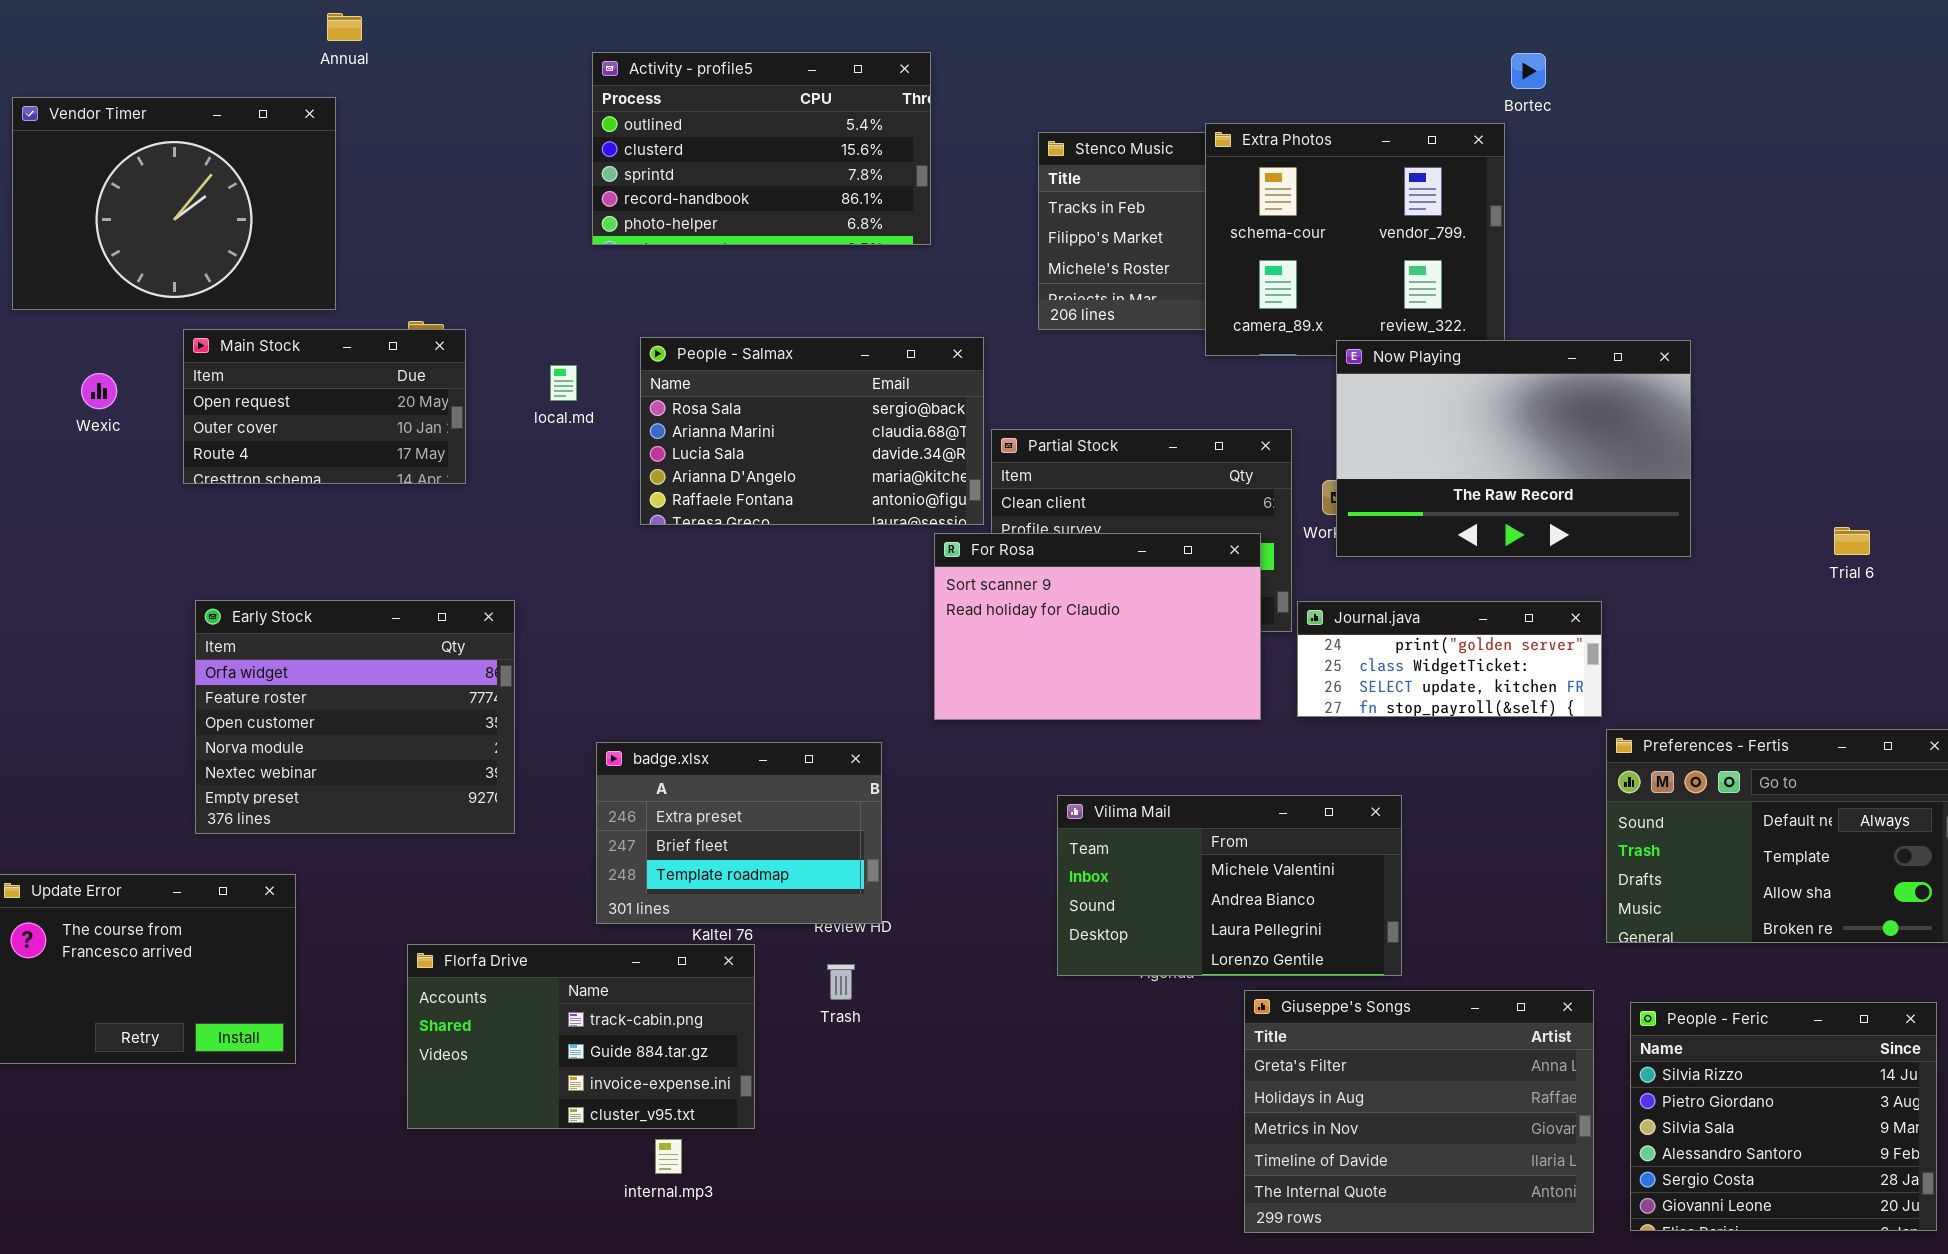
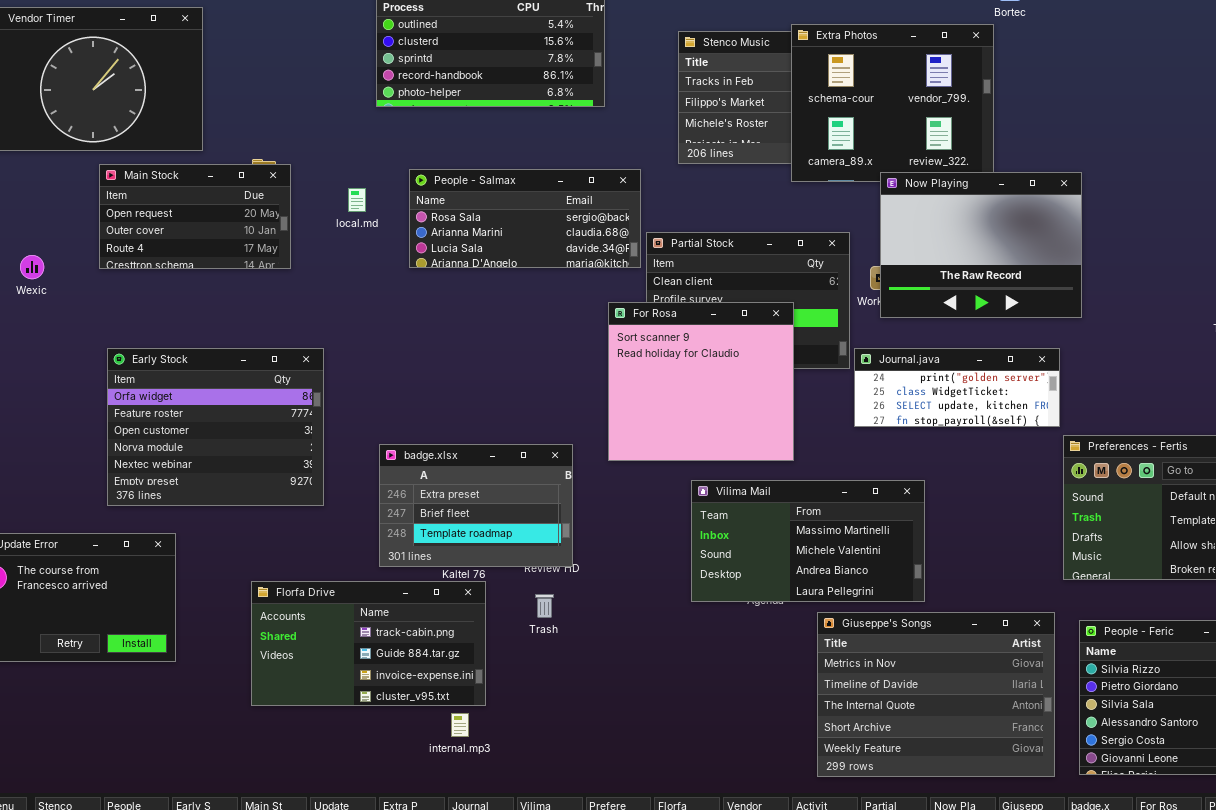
People - Salmax: [640,337,984,525] -> [409,169,641,268], resized
Now Playing: [1336,340,1691,557] -> [880,172,1082,318], resized
Wexic: [81,373,117,409] -> [20,255,44,279], moved
For Rosa: [934,533,1261,720] -> [608,302,794,461], resized
Vilima Mail: [1057,795,1402,976] -> [691,480,925,602], scrolled up 1 row
Giuseppe's Songs: [1244,990,1594,1233] -> [817,612,1055,777], scrolled down 2 rows
internal.mp3: [655,1139,682,1174] -> [451,713,469,737], moved

